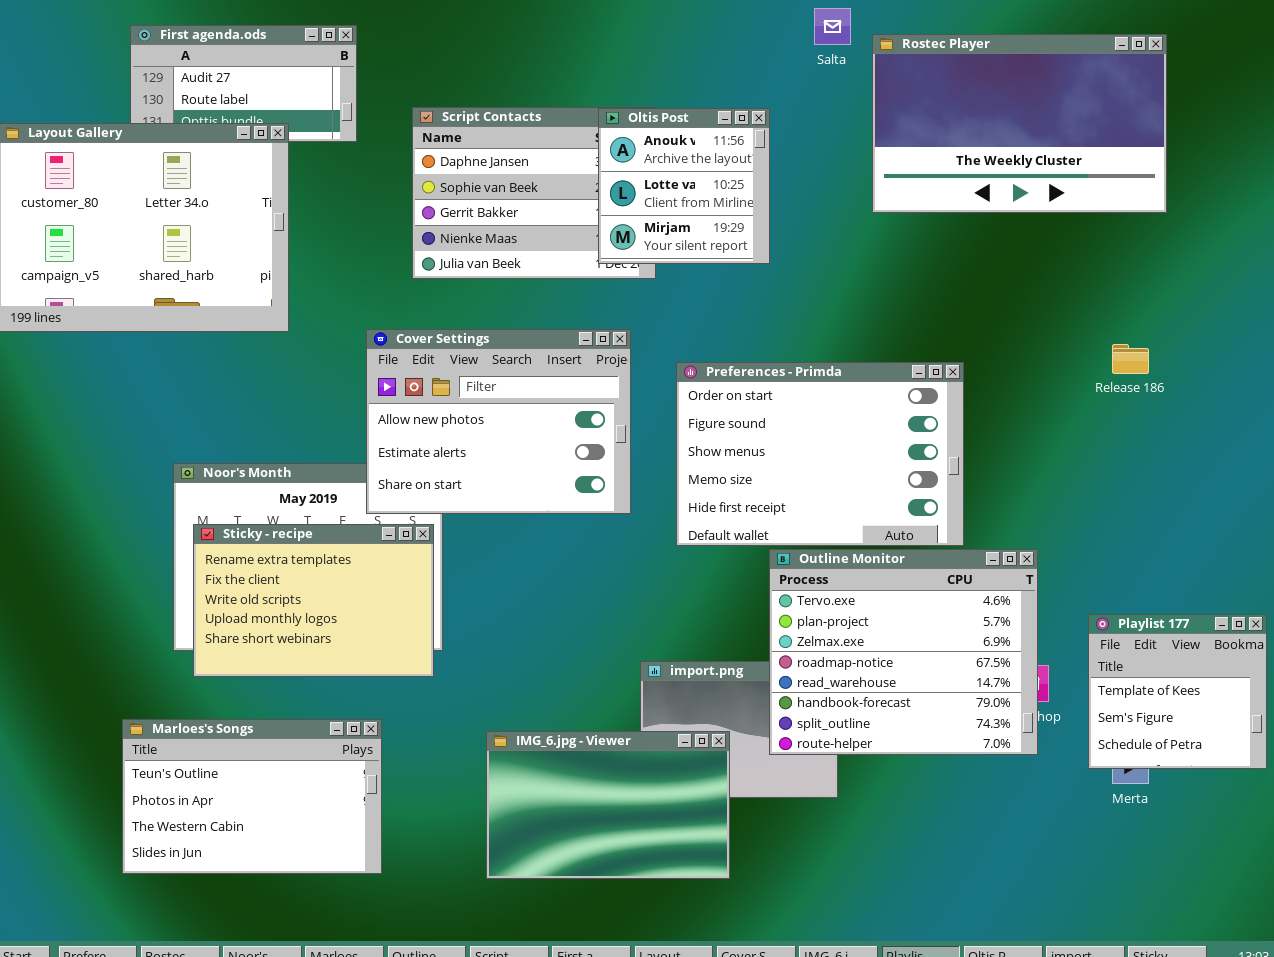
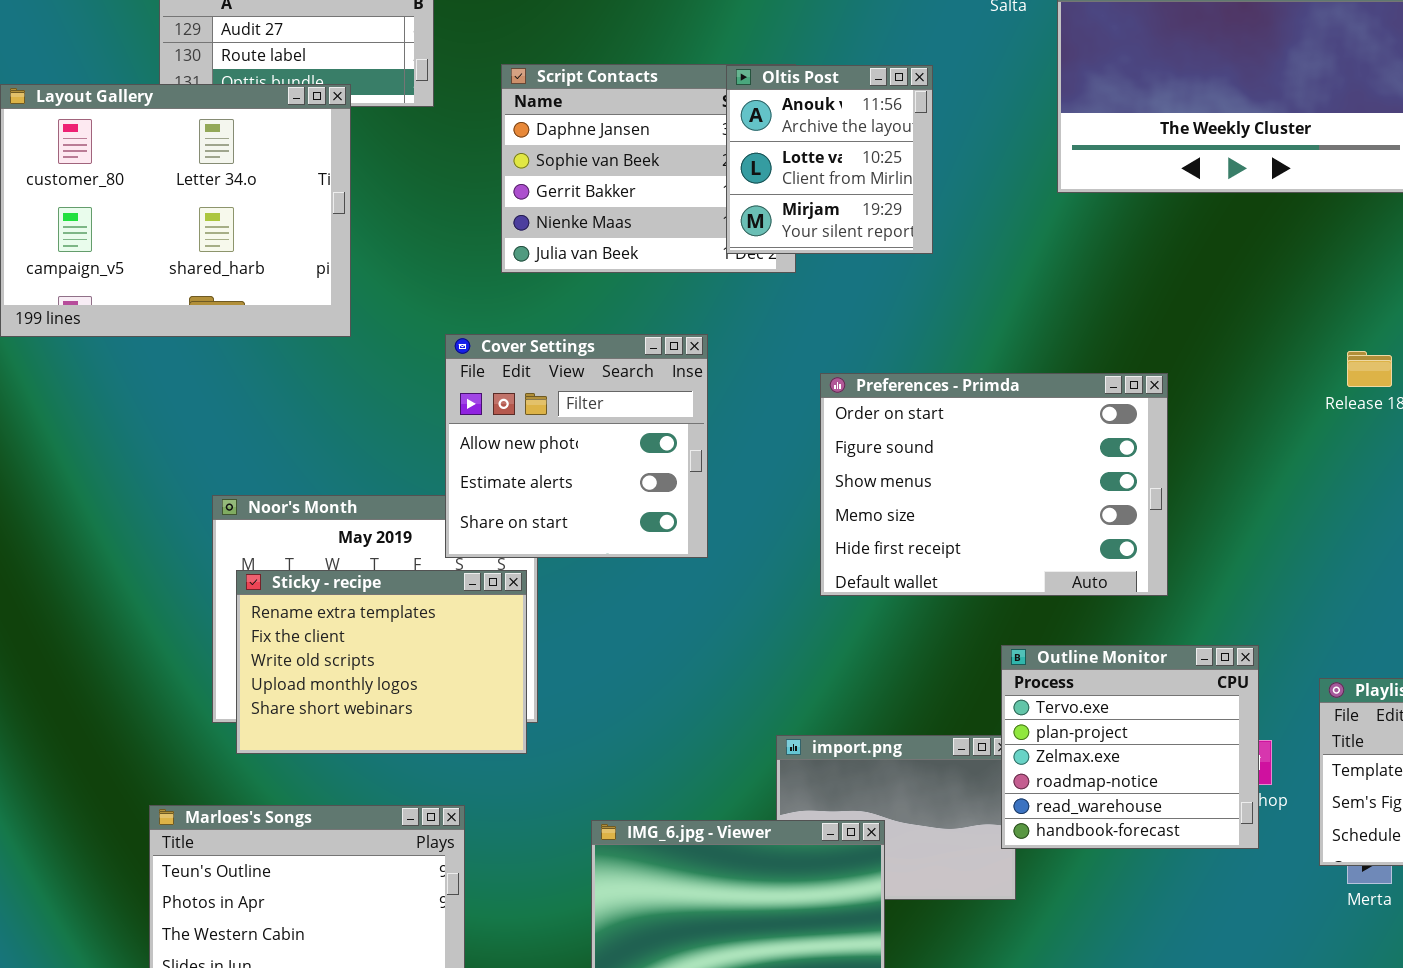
Cover Settings: [366,329,631,514] -> [445,334,708,558], resized
Outline Monitor: [769,549,1038,755] -> [1001,645,1259,849], resized

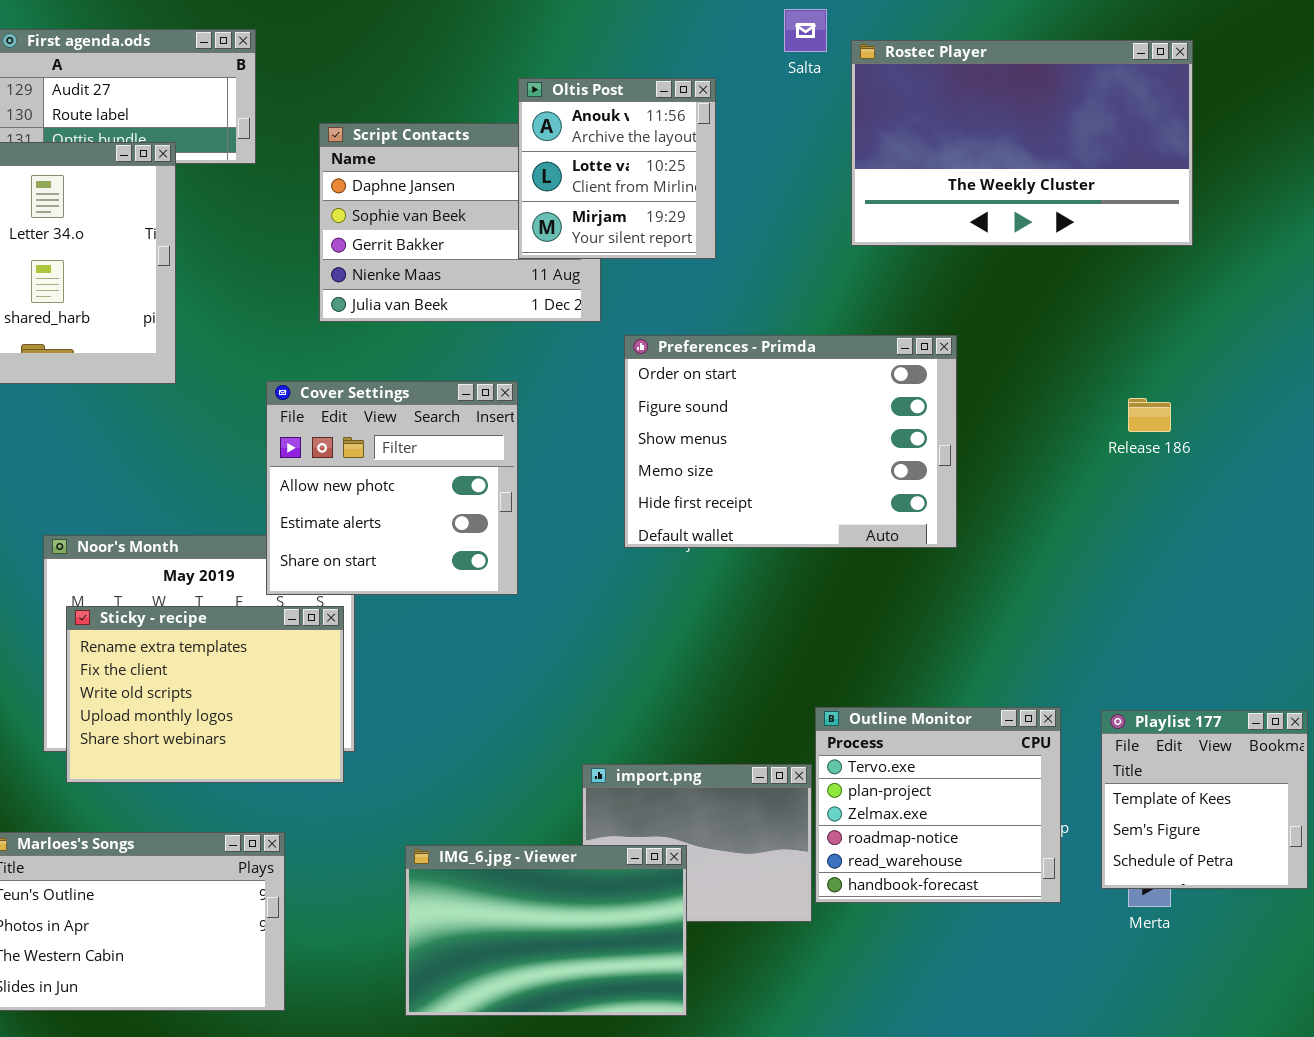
Oltis Post: [726,65,933,254] -> [518,78,716,259], moved
Preferences - Primda: [820,373,1168,596] -> [624,335,957,548], moved
Outline Monitor: [1001,645,1259,849] -> [815,707,1061,903], moved

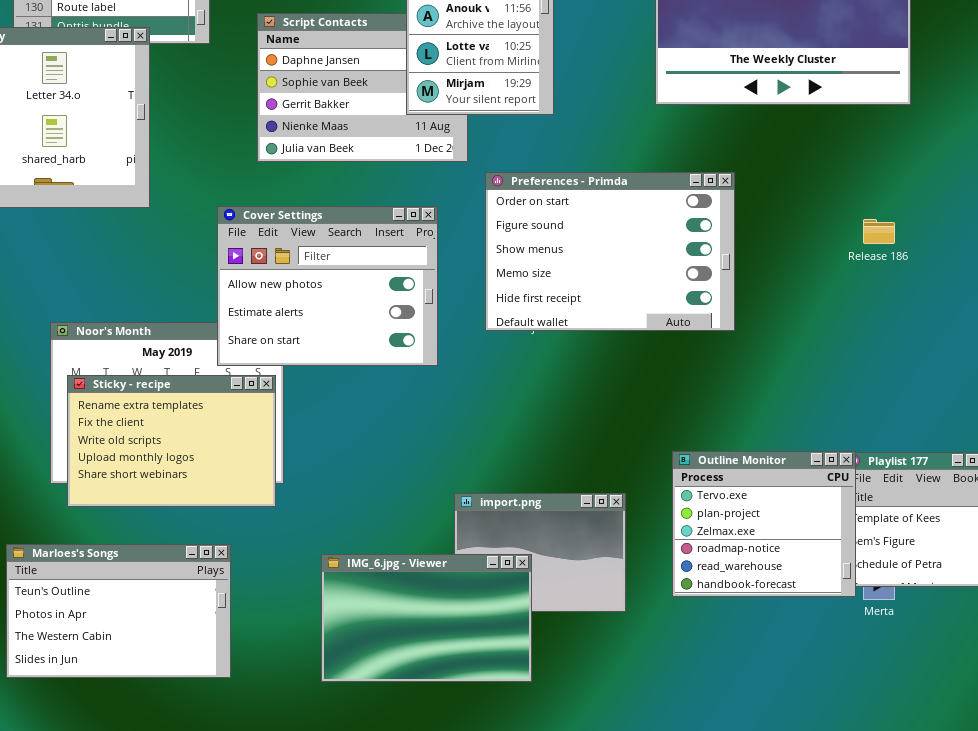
Cover Settings: [266,381,518,595] -> [217,206,438,366], resized
Outline Monitor: [815,707,1061,903] -> [672,451,856,597], moved

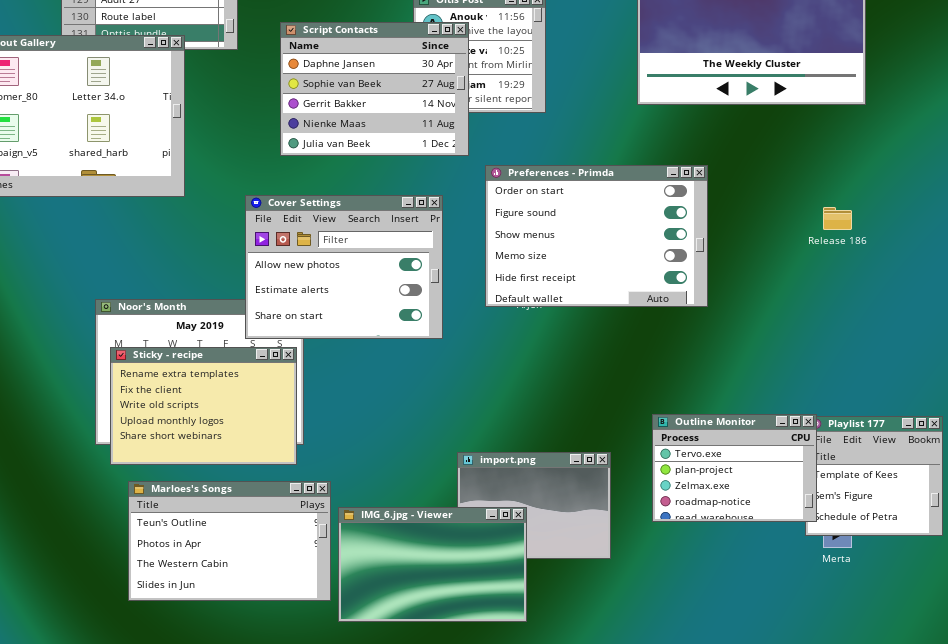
Script Contacts: [257,13,468,162] -> [280,22,469,156], raised
Outline Monitor: [672,451,856,597] -> [652,414,817,522], resized
Marloes's Songs: [6,544,231,678] -> [128,481,331,601], moved

